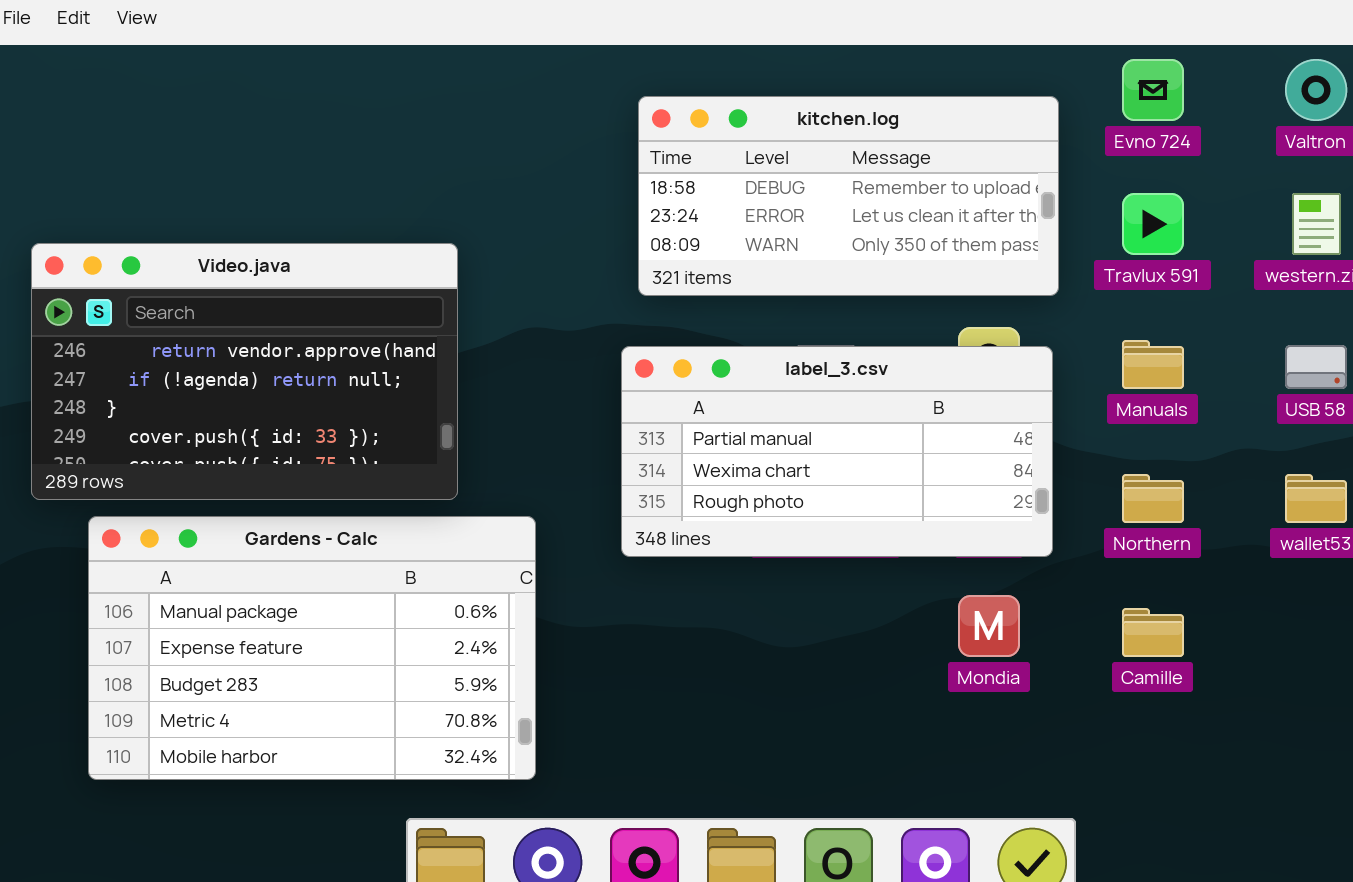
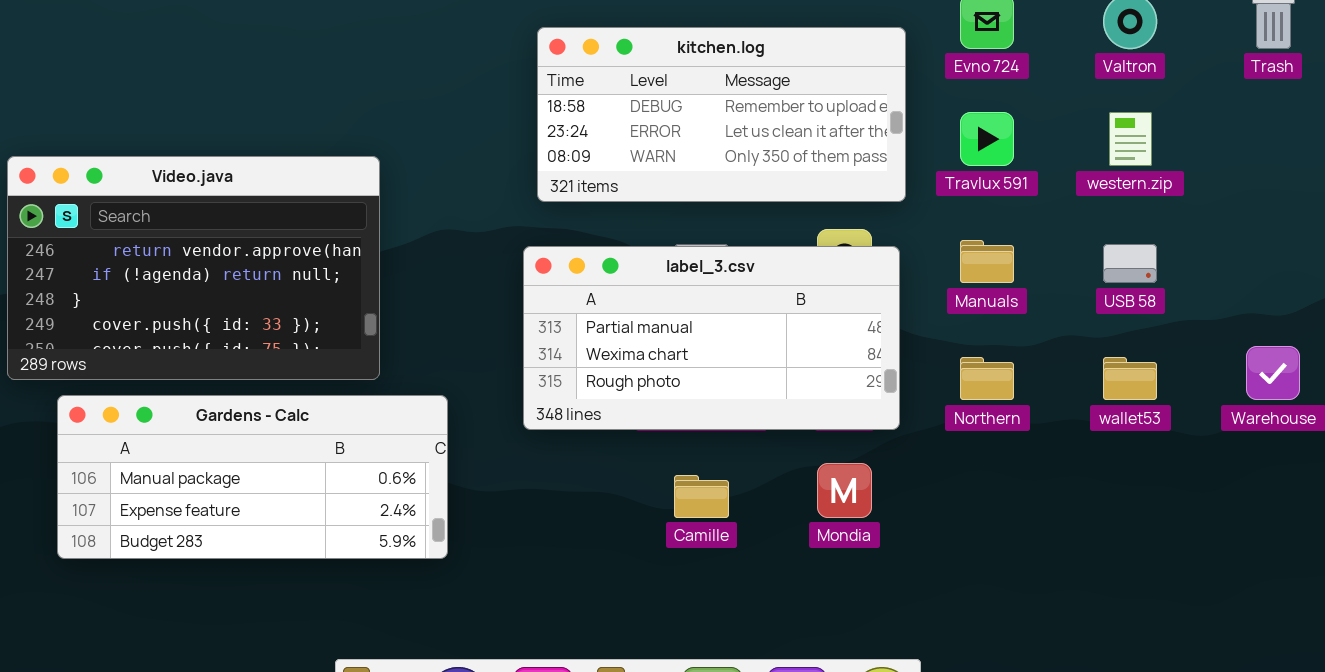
Gardens - Calc: [88,516,536,780] -> [57,395,448,559], resized
Camille: [1122,608,1184,657] -> [674,475,729,518], moved

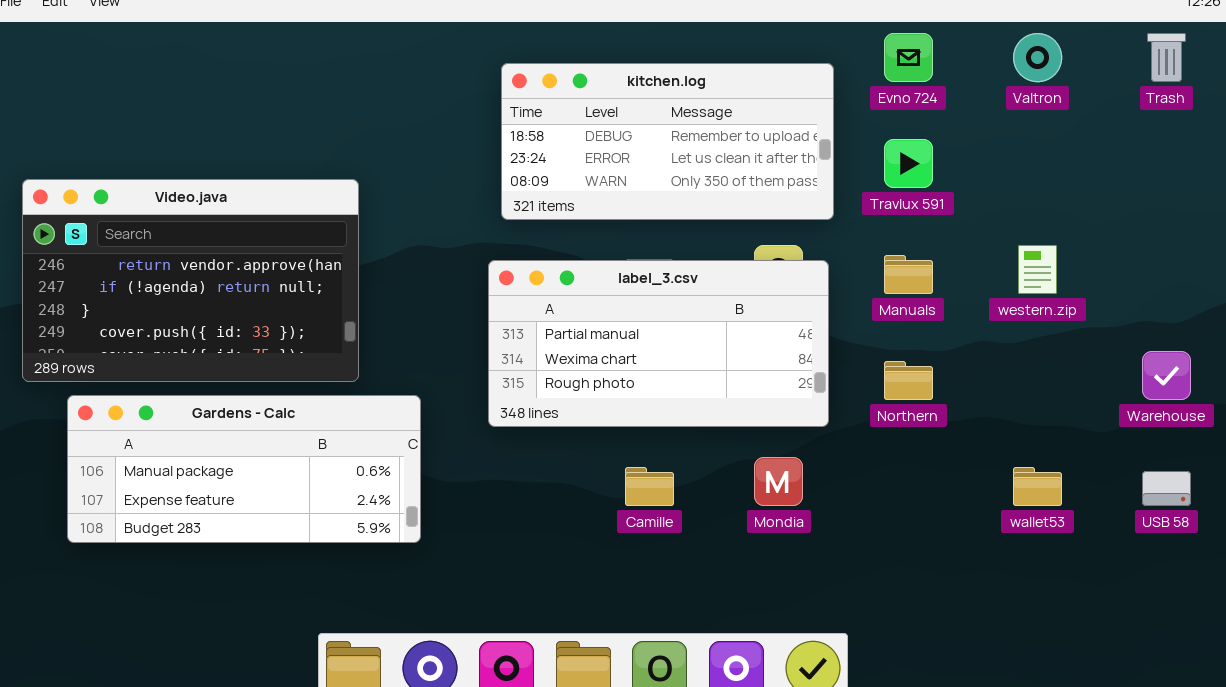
western.zip: [1109,112,1152,166] -> [1018,245,1057,294], moved
USB 58: [1103,244,1157,283] -> [1142,471,1191,506], moved
wallet53: [1103,357,1157,400] -> [1013,467,1062,506], moved

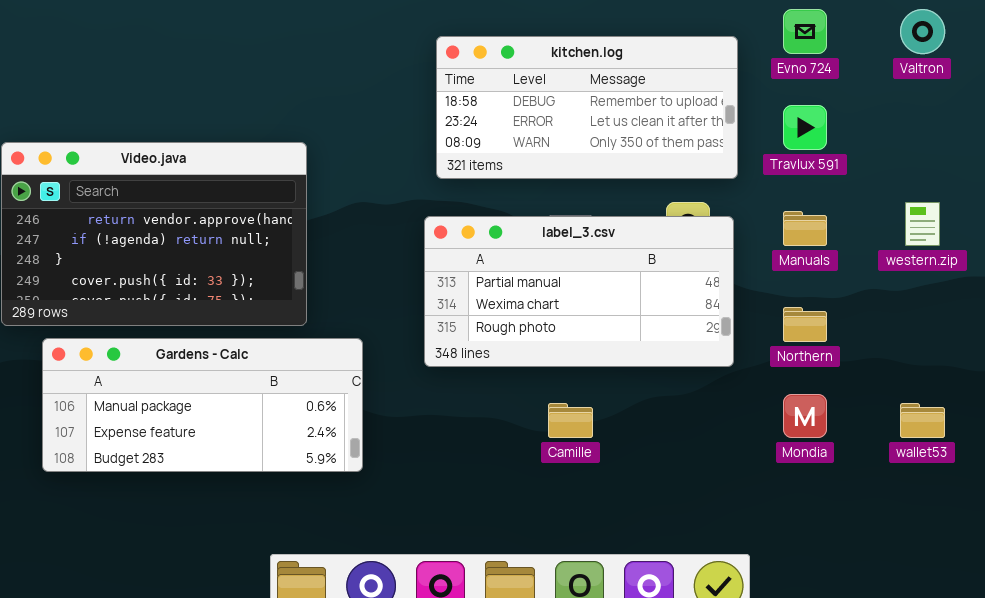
Mondia: [754,457,803,506] -> [783,394,827,438], moved

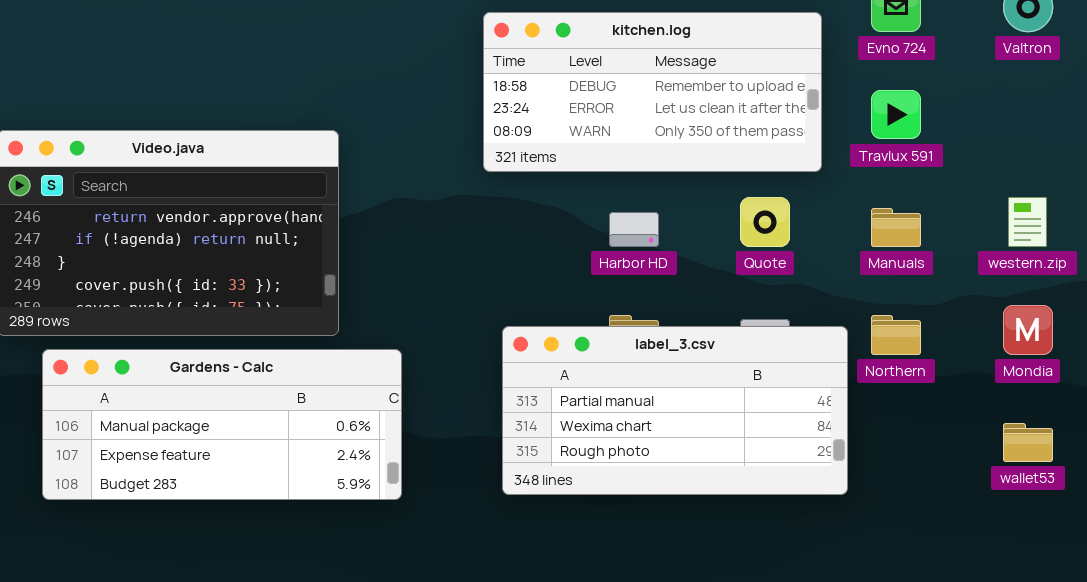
label_3.csv: [424,216,734,367] -> [502,326,848,495], moved
Mondia: [783,394,827,438] -> [1003,305,1053,355], moved

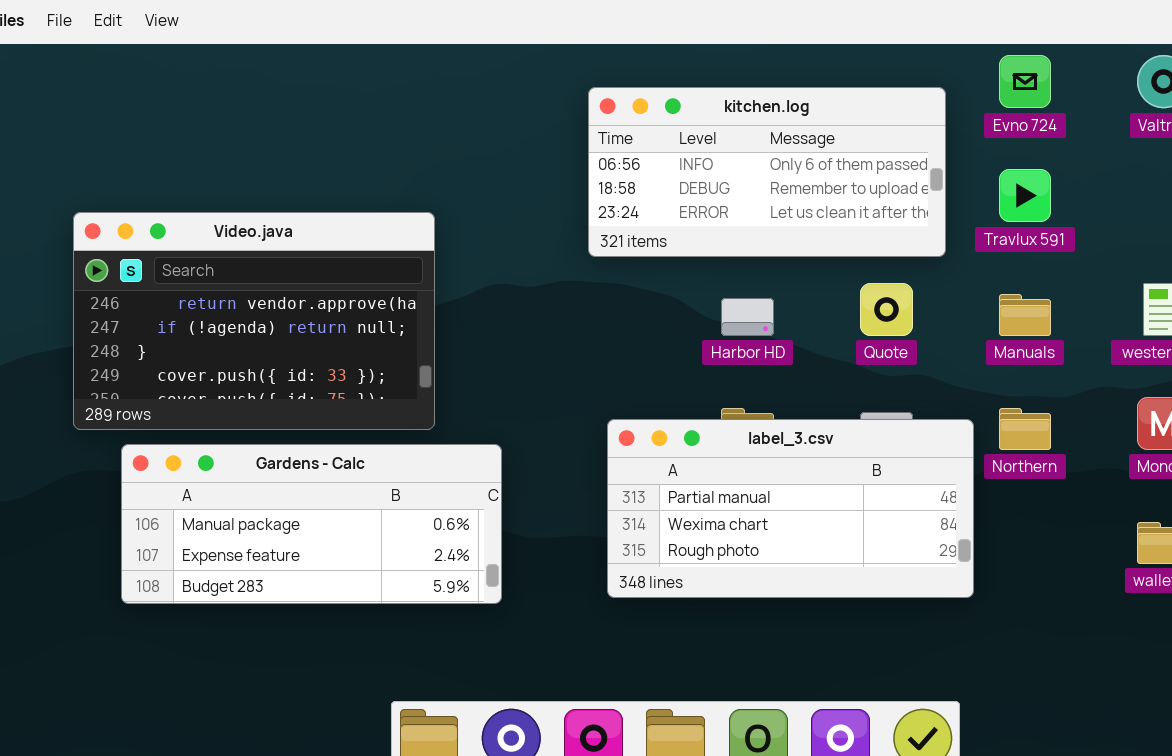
kitchen.log: [483,12,822,172] -> [588,87,946,257], scrolled up 1 row

